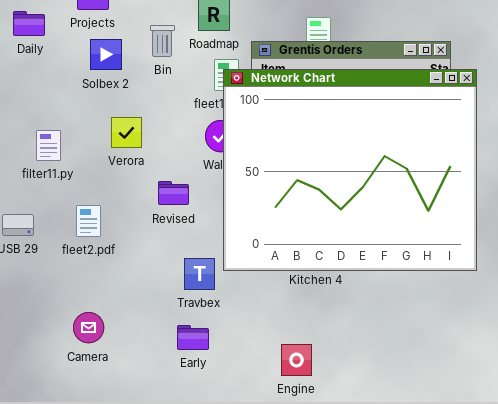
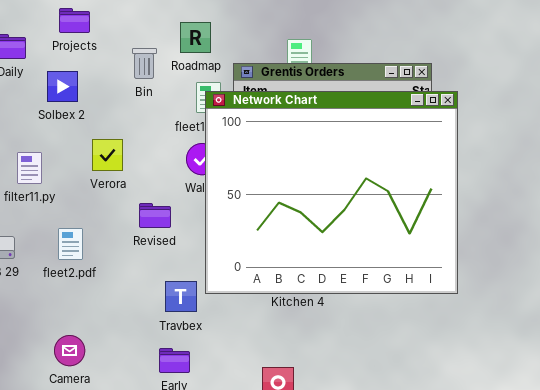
Solbex 2: [90,39,122,70] -> [47,71,78,102], moved

